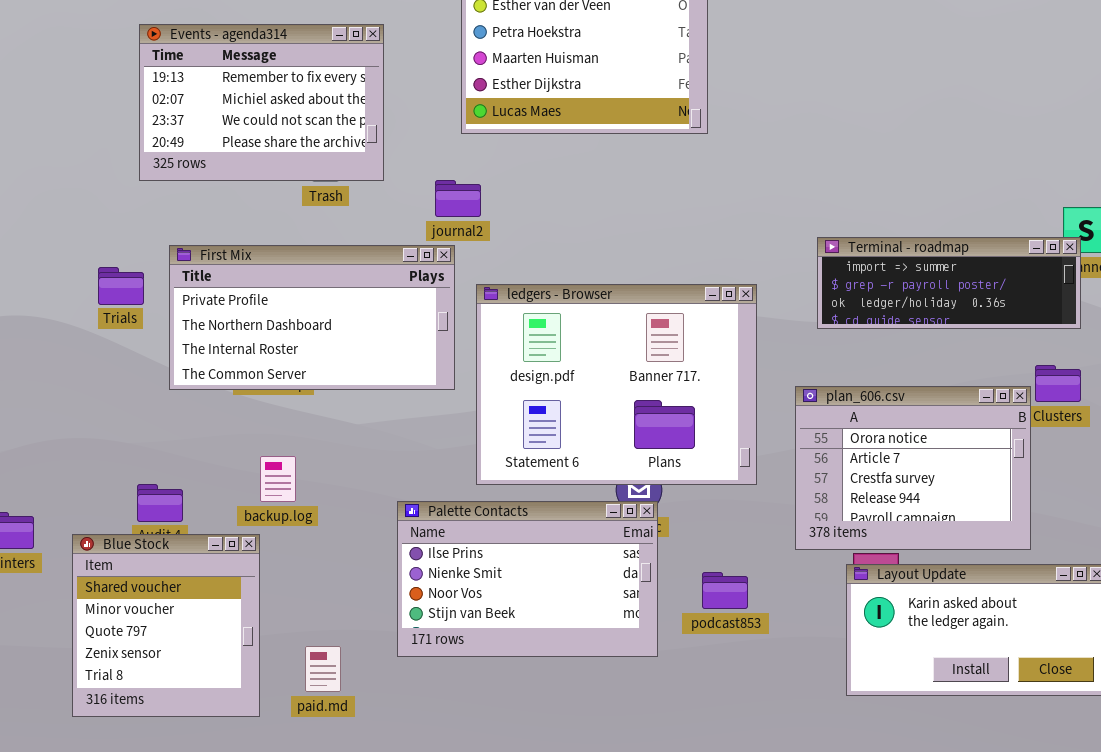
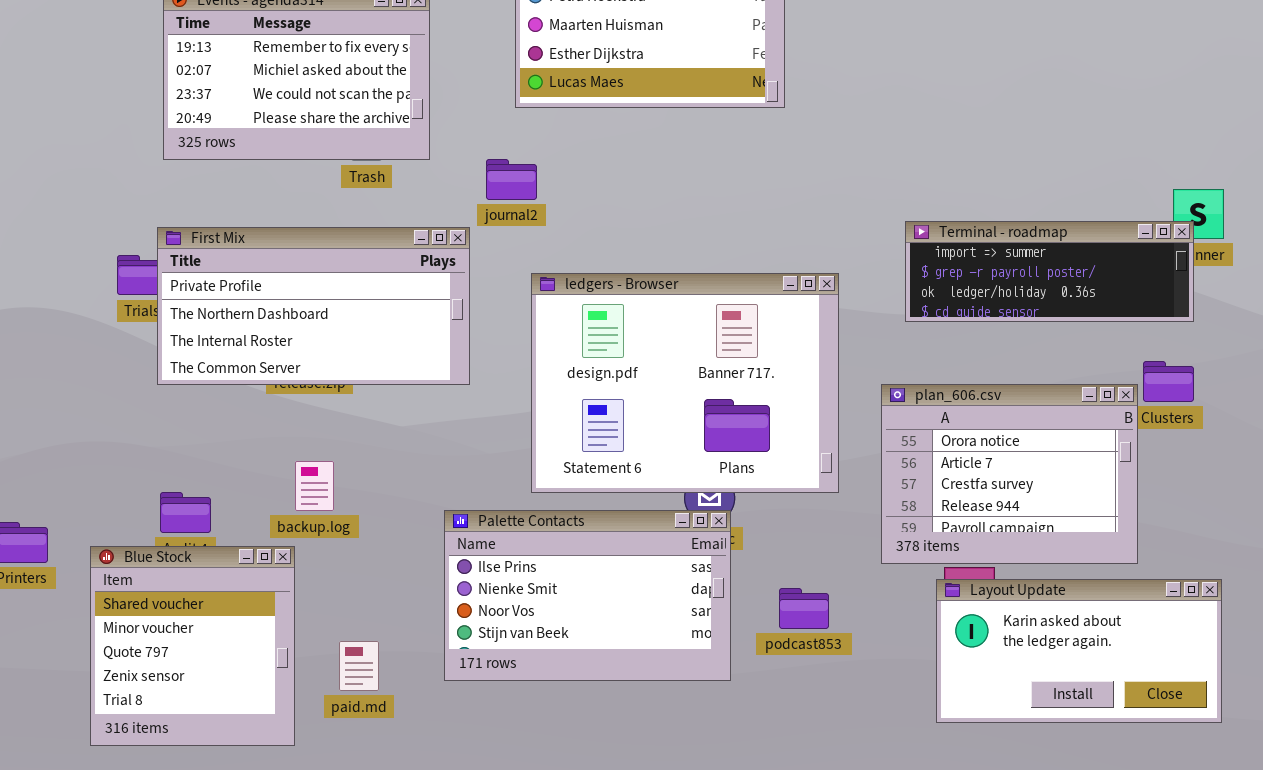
First Mix: [169,245,455,390] -> [157,227,470,385], moved
paid.md: [305,646,341,692] -> [339,641,379,691], moved

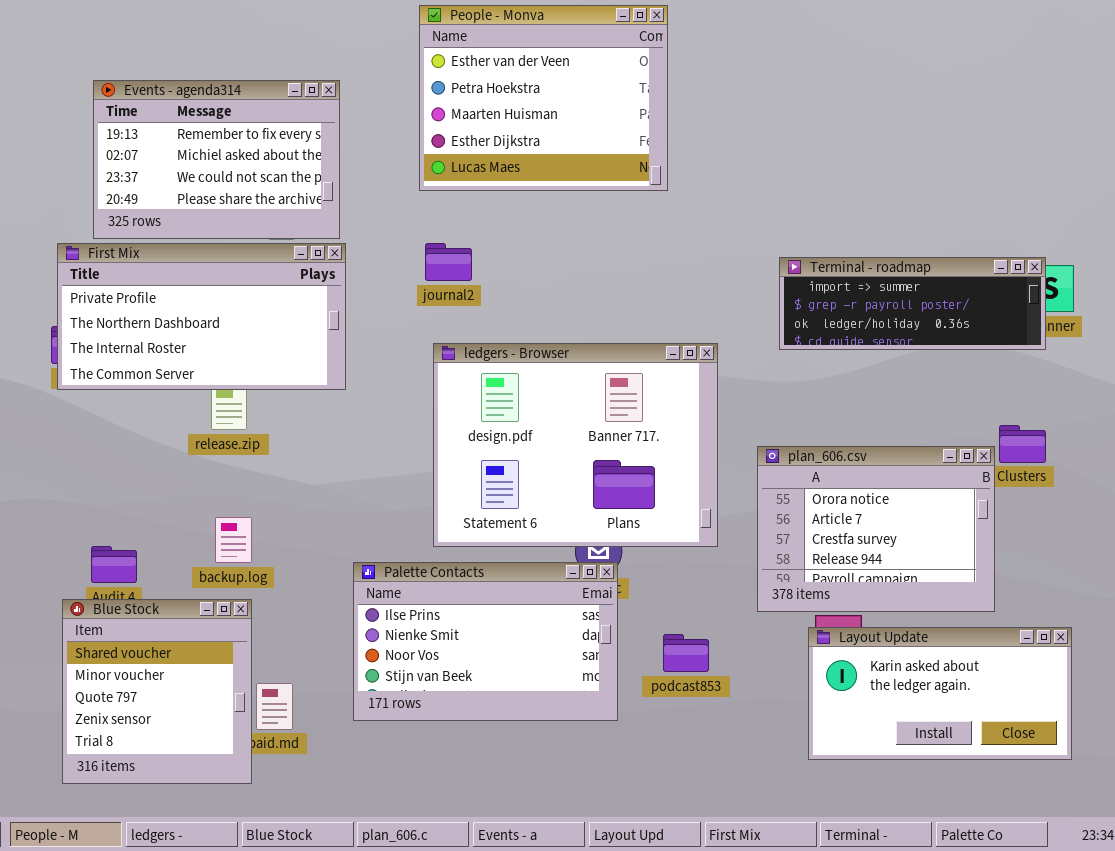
journal2: [486,159,537,200] -> [425,243,472,281], moved
Terminal - roadmap: [905,221,1194,322] -> [779,257,1046,350], moved
First Mix: [157,227,470,385] -> [57,243,346,390], moved
Blue Stock: [90,546,295,746] -> [62,599,252,784], moved

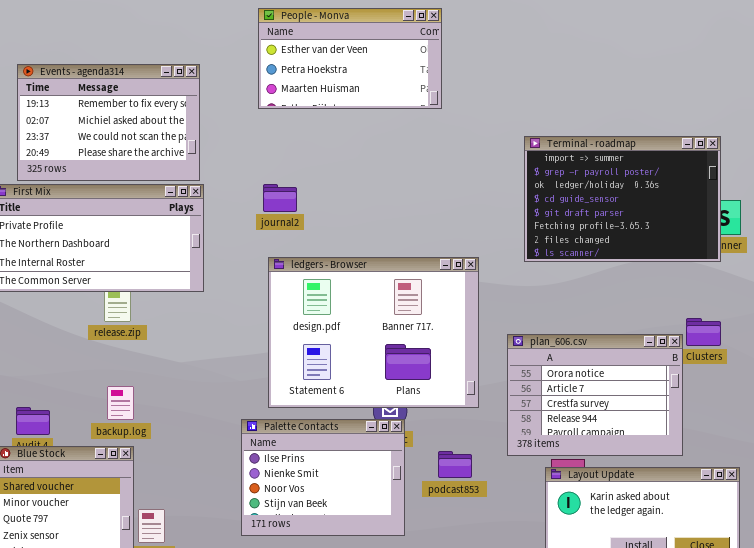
People - Monva: [419,5,668,191] -> [258,8,442,109], resized
Terminal - roadmap: [779,257,1046,350] -> [524,136,721,262], resized
Palette Contacts: [353,562,618,721] -> [241,419,405,536], resized
podcast853: [663,634,709,672] -> [438,451,472,478], moved

